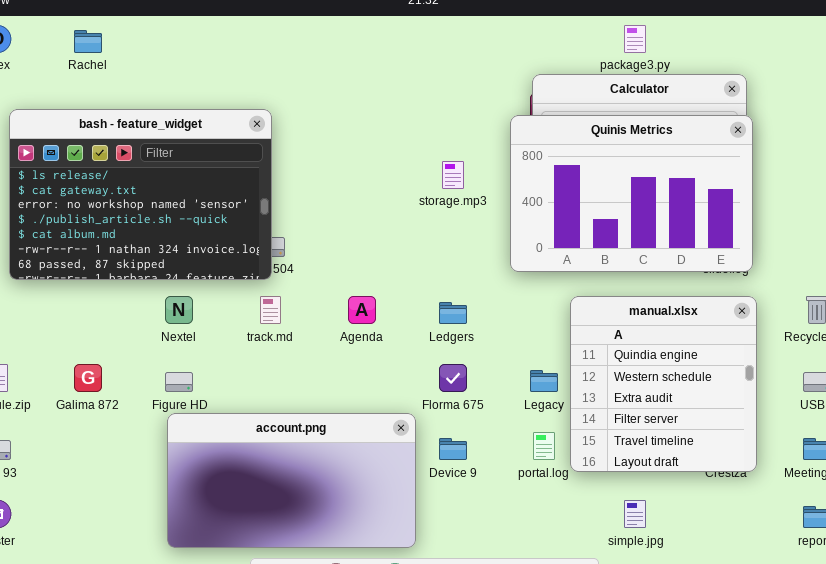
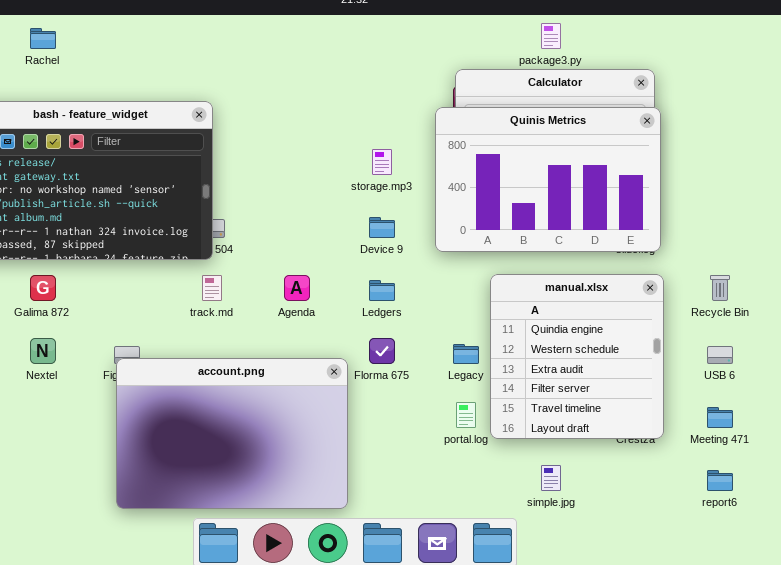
Nextel: [165,296,193,324] -> [30,338,56,364], moved
Galima 872: [74,364,102,392] -> [30,275,56,301], moved
account.png: [167,413,416,548] -> [116,358,348,509], resized
Device 9: [439,438,467,460] -> [369,217,395,238], moved

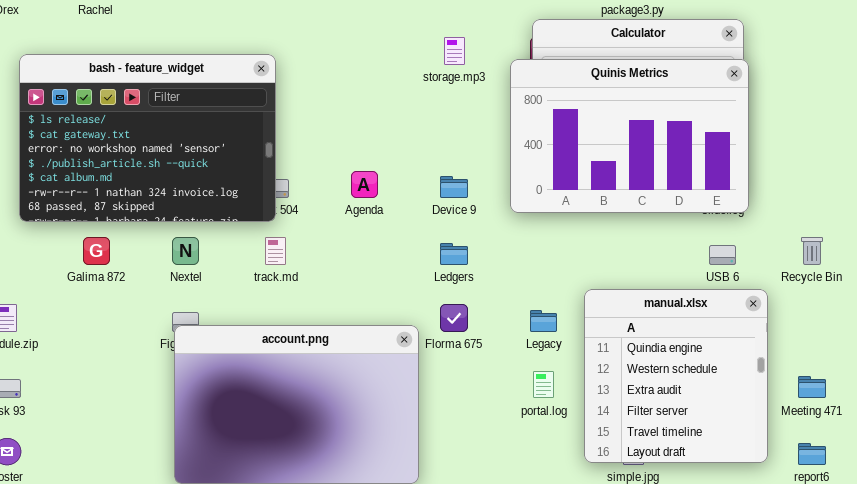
storage.mp3: [372,149,392,175] -> [444,37,465,65], moved
manual.xlsx: [490,274,664,439] -> [584,289,768,463], moved
Agenda: [284,275,310,301] -> [351,171,378,198], moved
Nextel: [30,338,56,364] -> [172,237,199,265], moved
USB 6: [707,346,733,364] -> [709,245,736,265], moved

